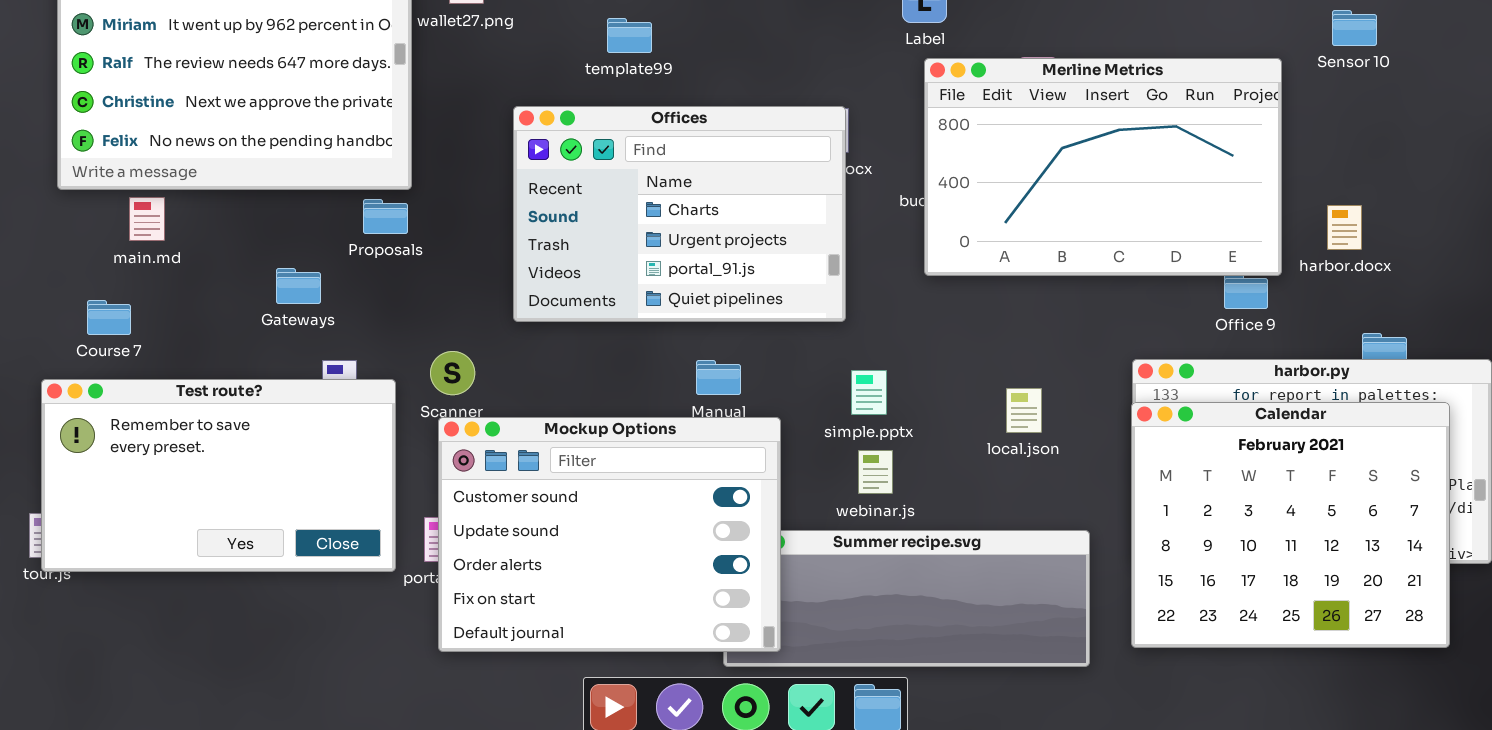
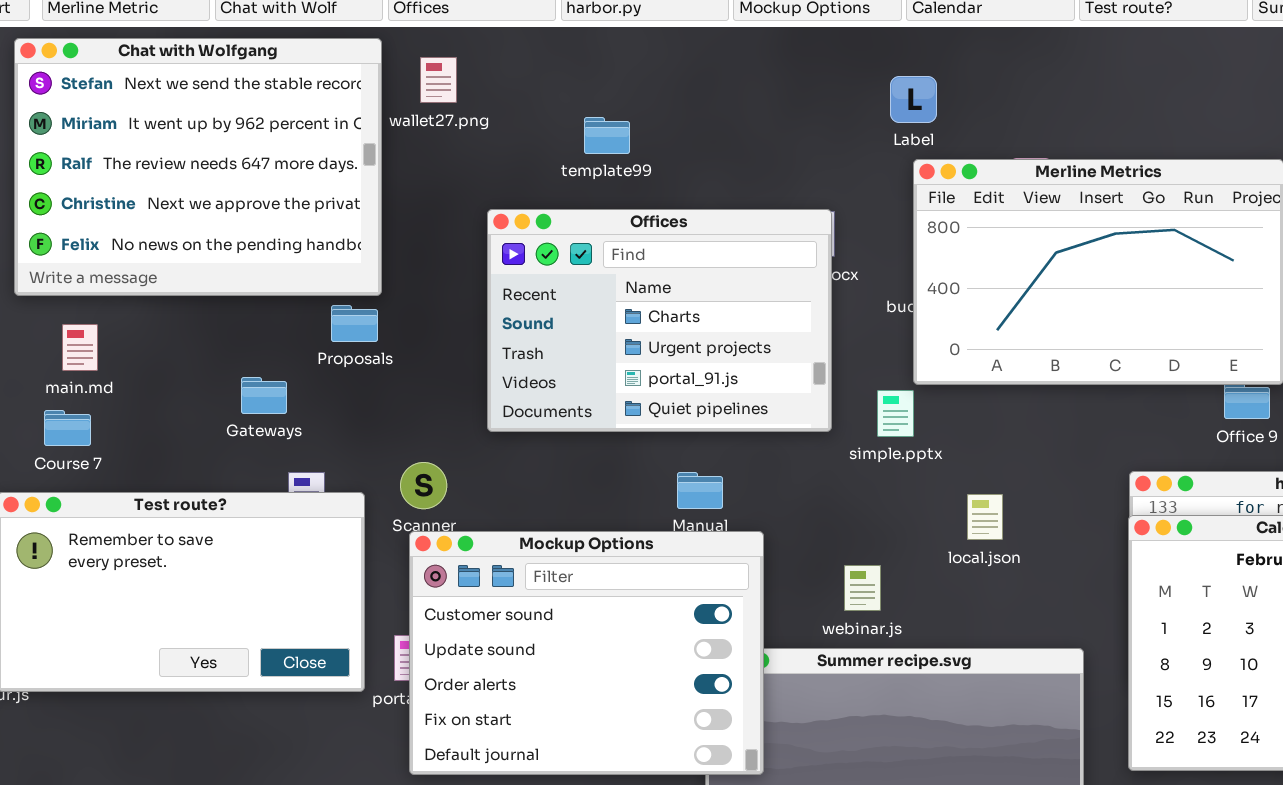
main.md: [129,197,165,241] -> [62,324,98,371], moved
simple.pptx: [851,370,887,415] -> [877,390,914,437], moved
local.json: [1006,388,1042,433] -> [967,494,1003,540], moved

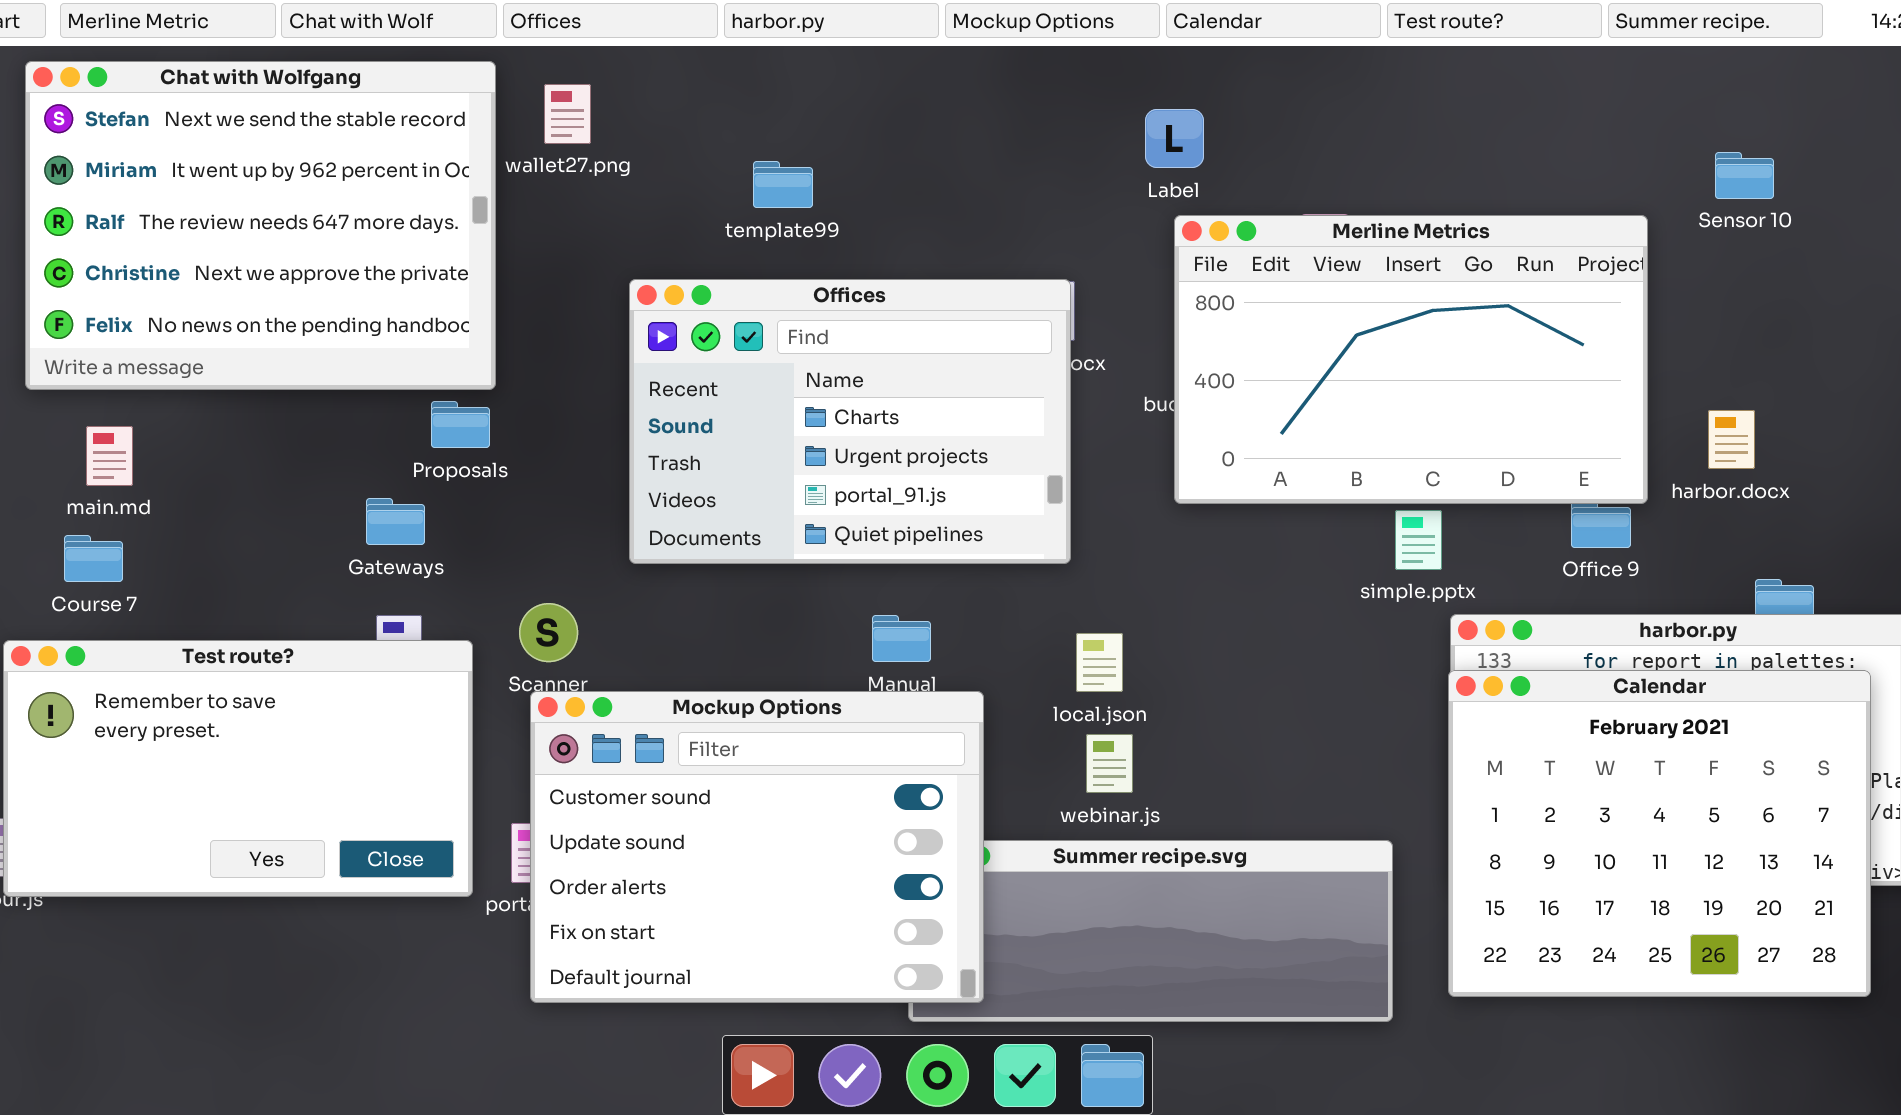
Gateways: [241,377,287,414] -> [366,498,425,545], moved
simple.pptx: [877,390,914,437] -> [1395,510,1442,570], moved
local.json: [967,494,1003,540] -> [1076,633,1123,692], moved

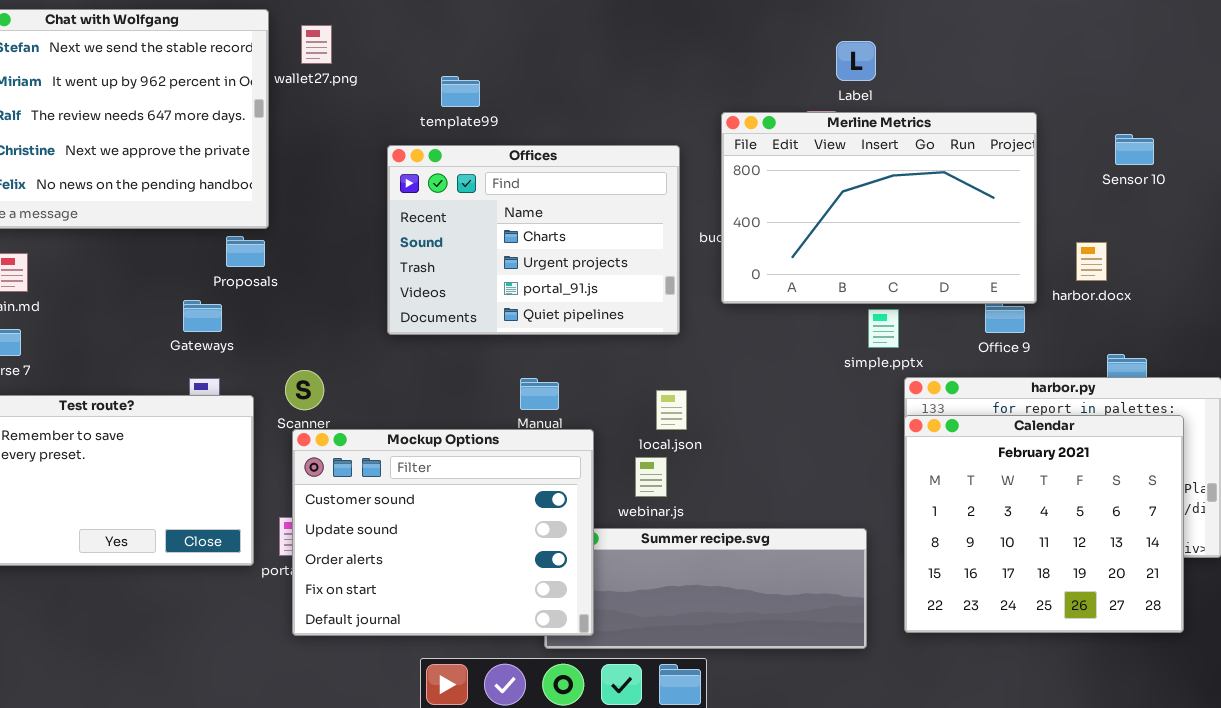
Label: [1145,109,1204,168] -> [836,41,876,81], moved
Sensor 10: [1715,152,1774,199] -> [1115,134,1154,165], moved
Offices: [629,279,1071,564] -> [387,145,680,335], moved
webinar.js: [1086,734,1133,793] -> [635,457,667,497], moved

